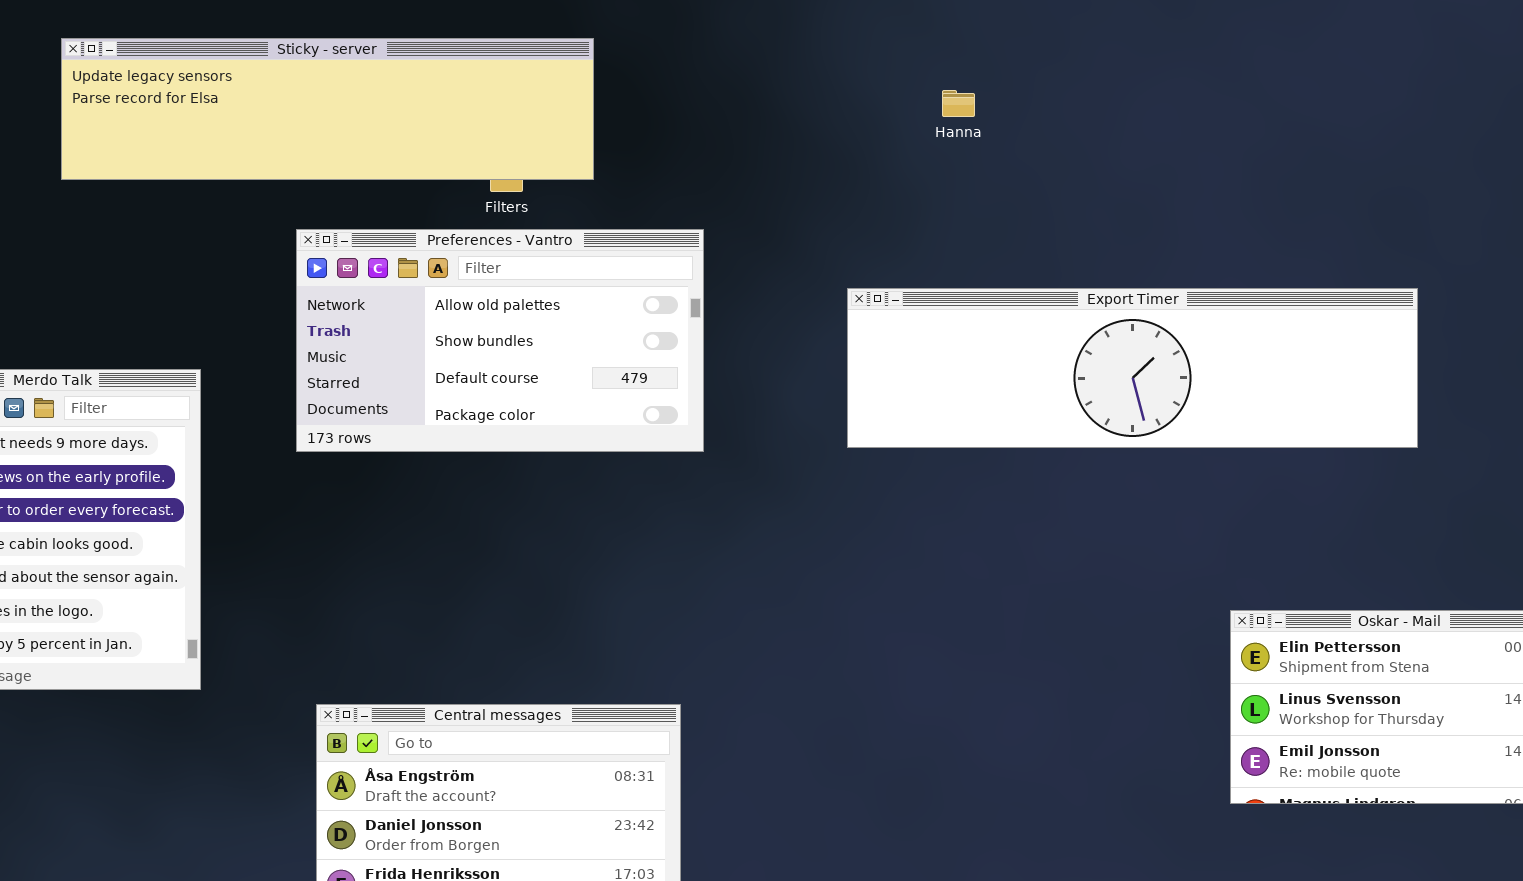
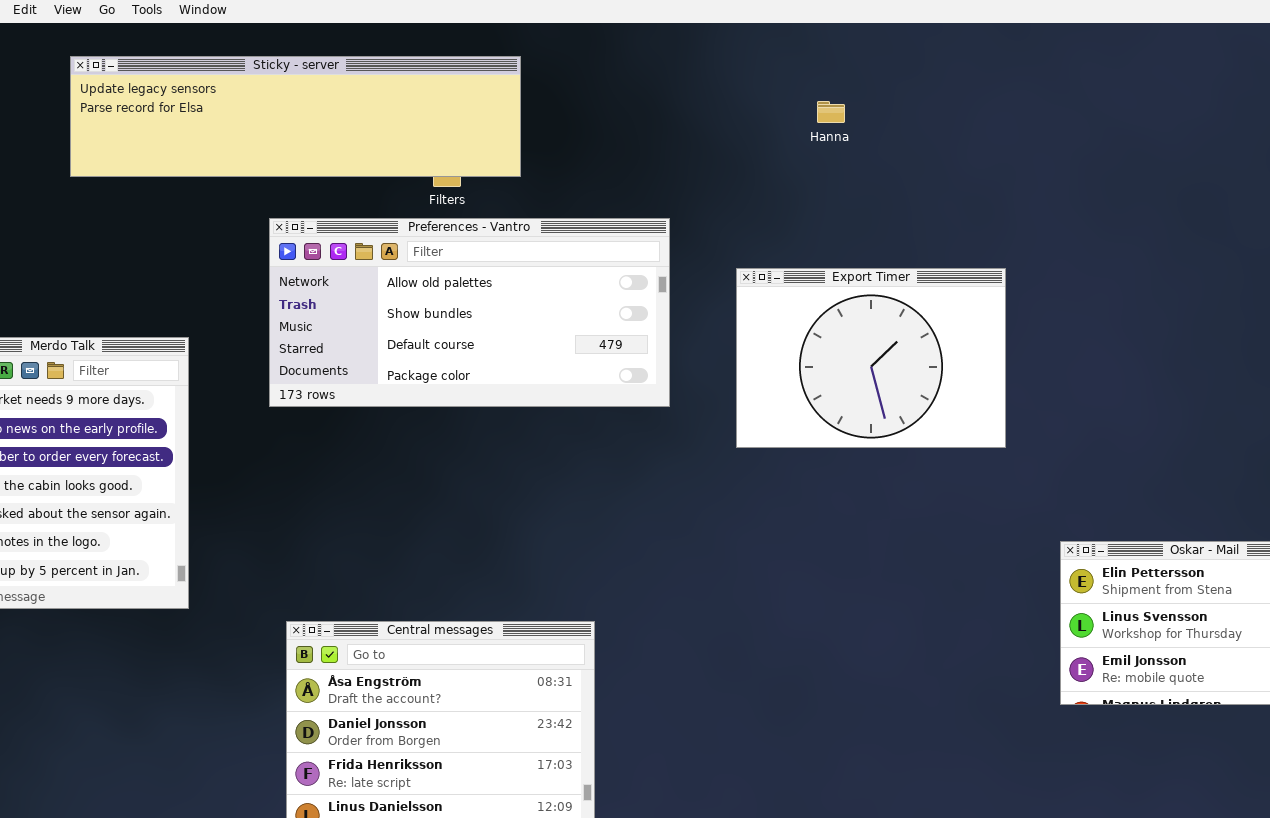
Preferences - Vantro: [296,229,704,452] -> [269,218,670,407], resized
Export Timer: [847,288,1418,448] -> [736,268,1006,448], resized

